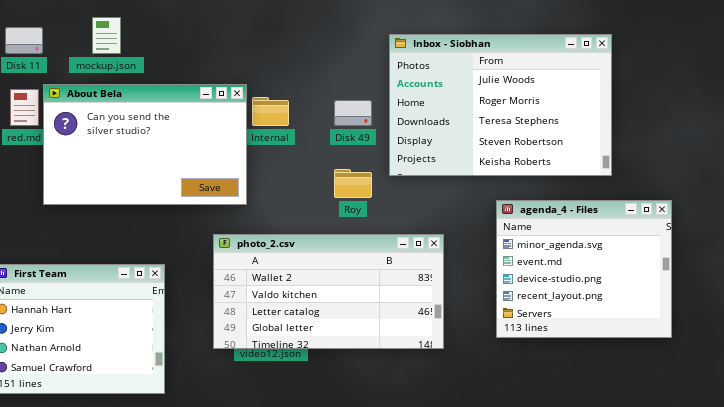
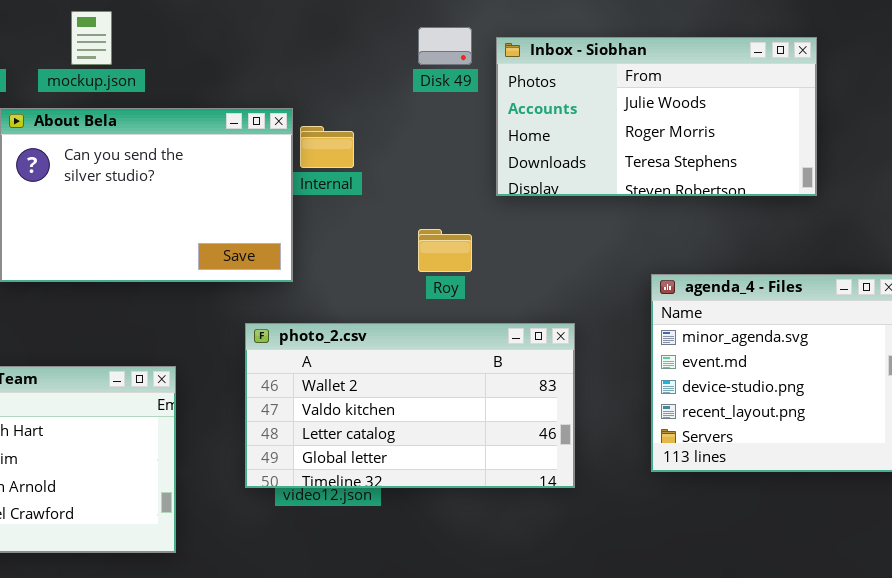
Inbox - Siobhan: [389,34,612,176] -> [496,37,817,196], resized
Disk 49: [334,100,372,126] -> [418,27,472,65], moved

